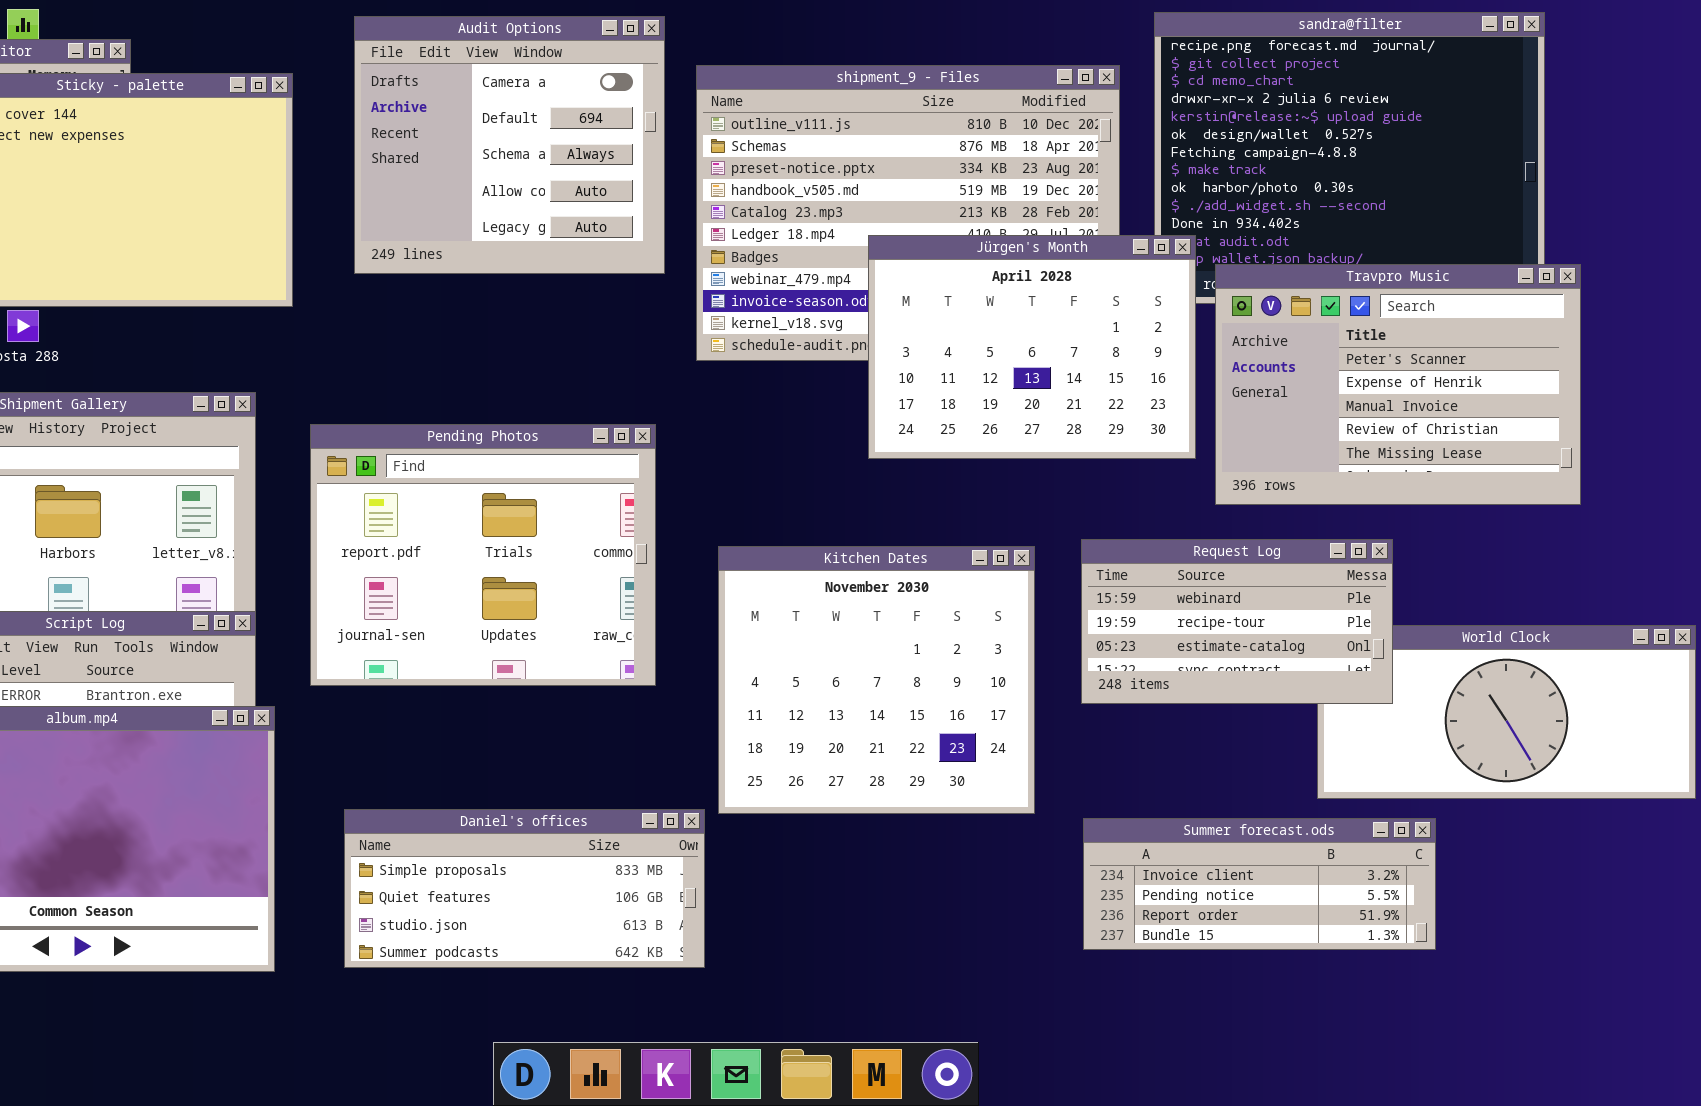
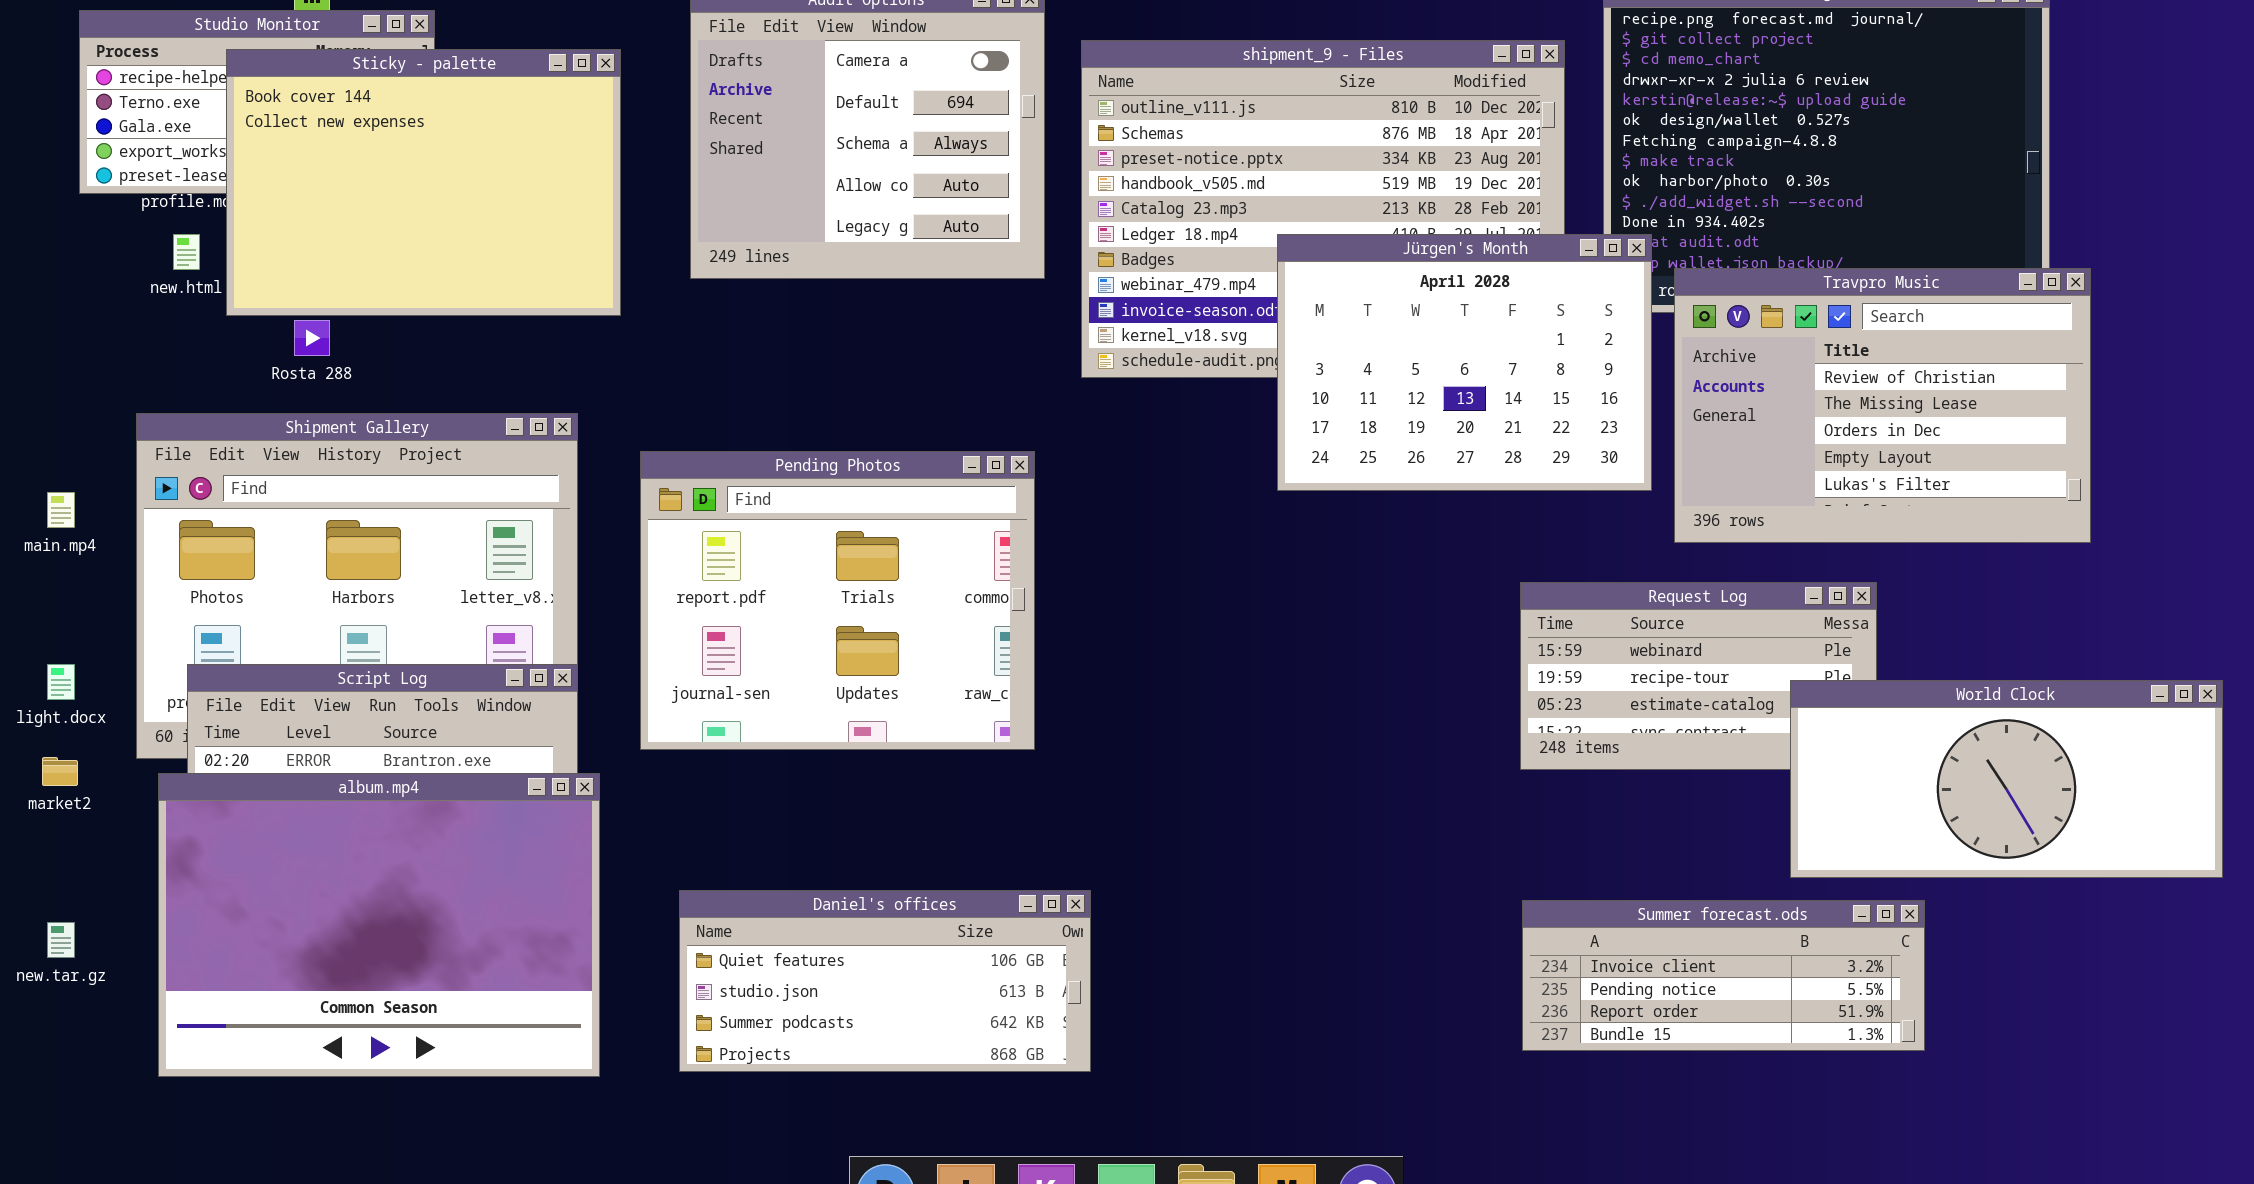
Travpro Music: [1215,264,1581,505] -> [1674,268,2091,543], scrolled down 3 rows
Kitchen Dates: [718,546,1035,814] -> none, closed
World Clock: [1317,625,1696,799] -> [1790,680,2223,878], raised
Daniel's offices: [344,809,705,968] -> [679,890,1091,1072], scrolled down 1 row

